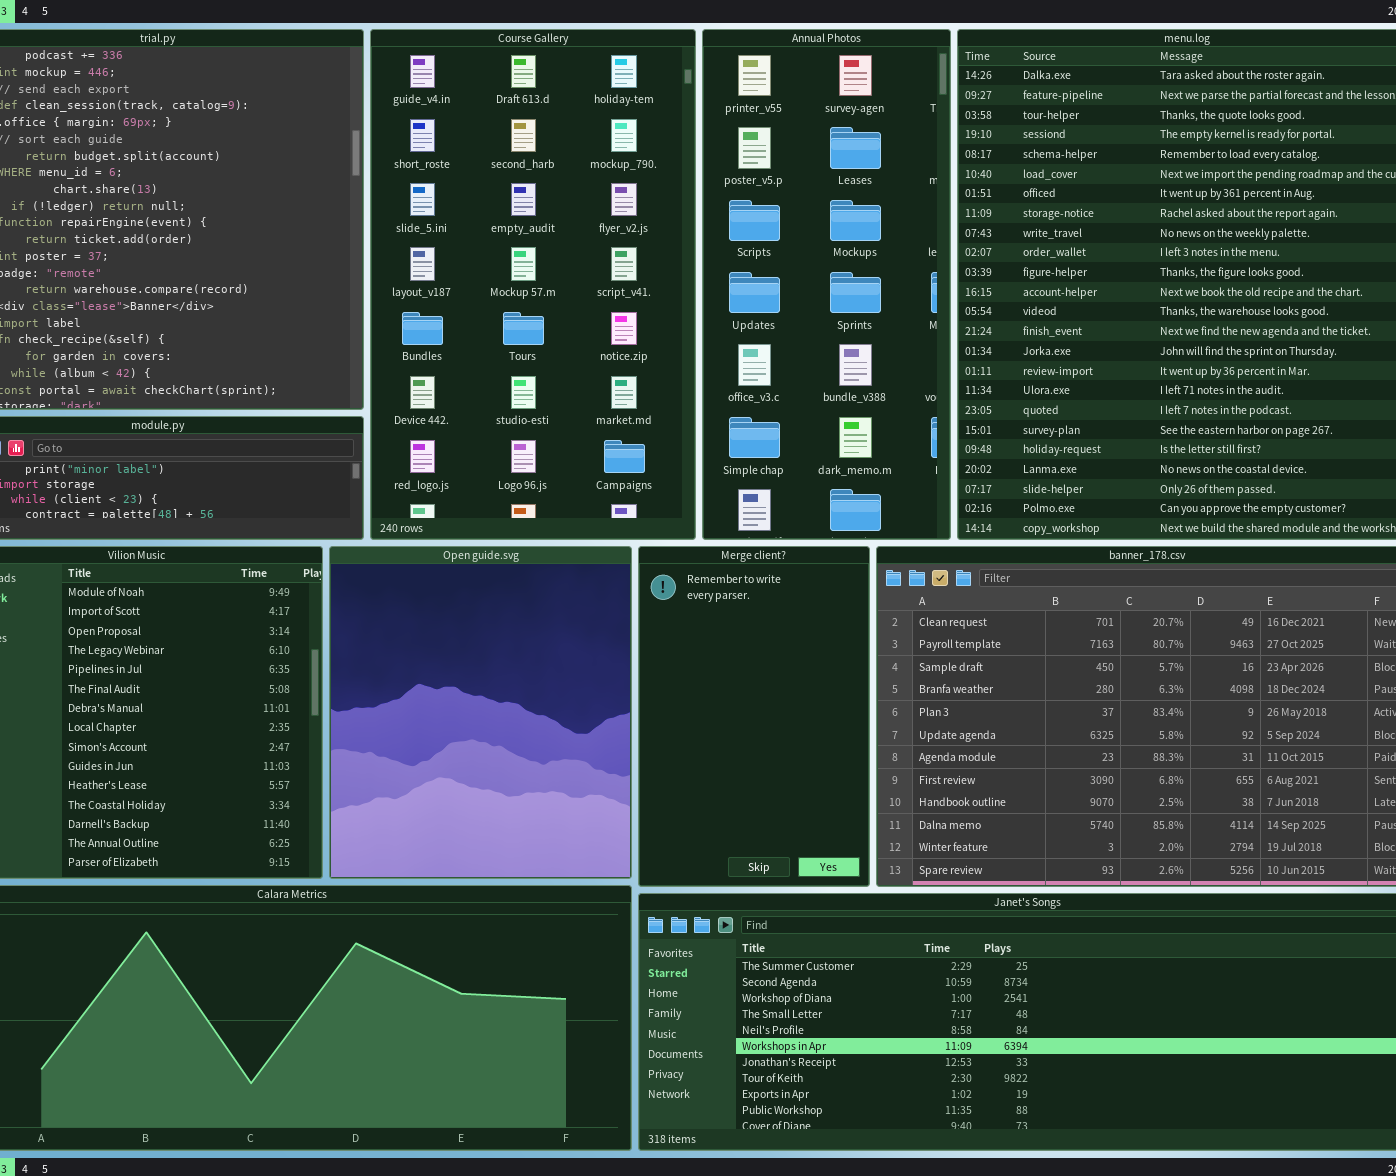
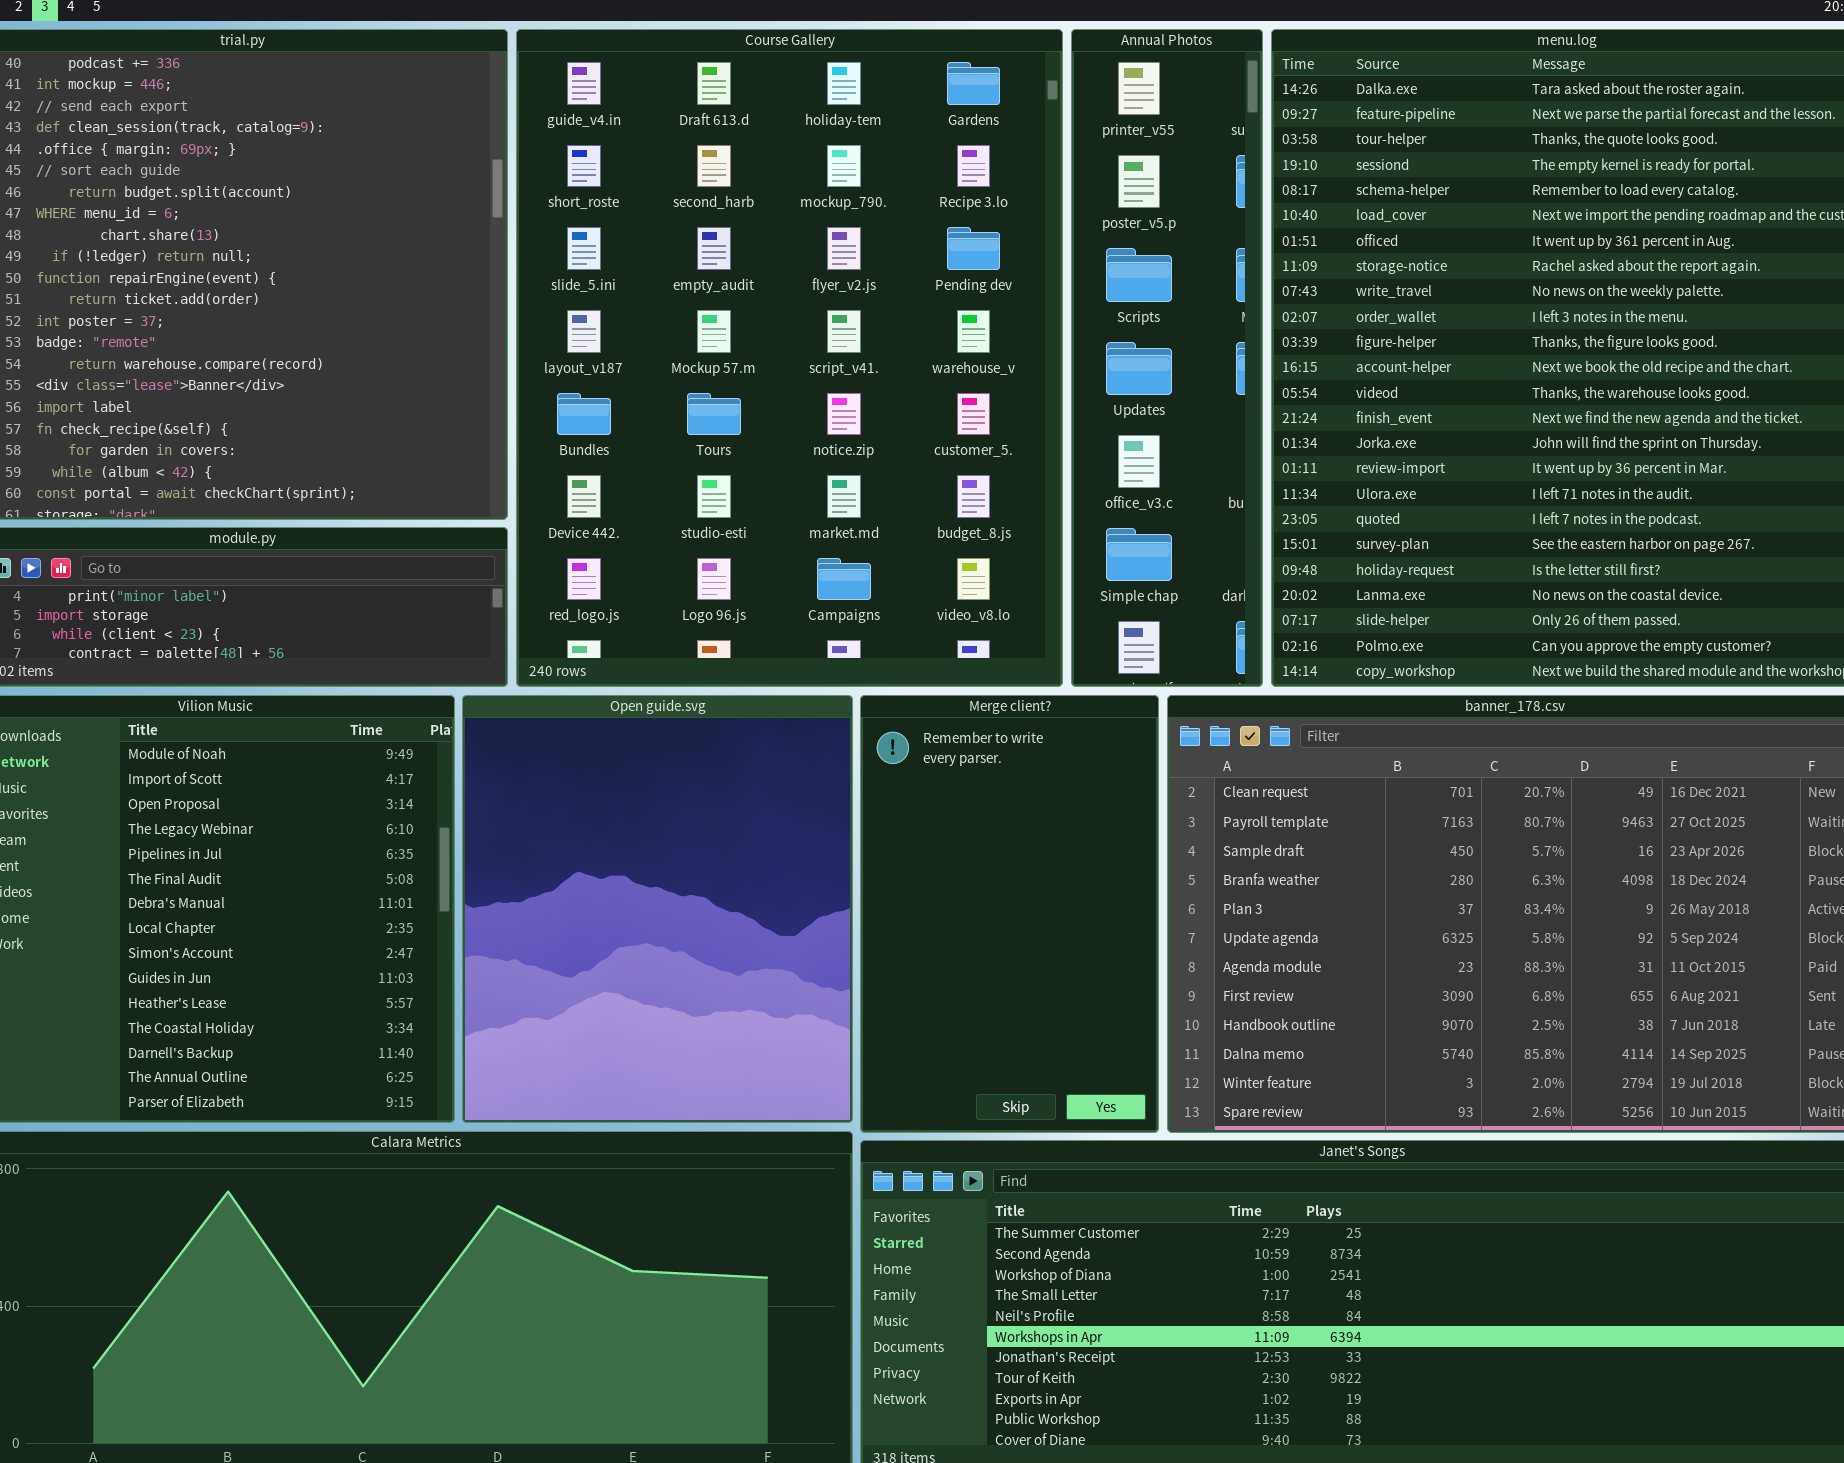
Course Gallery: [370,29,696,540] -> [516,29,1063,687], resized
Annual Photos: [702,29,951,540] -> [1071,29,1263,687], resized

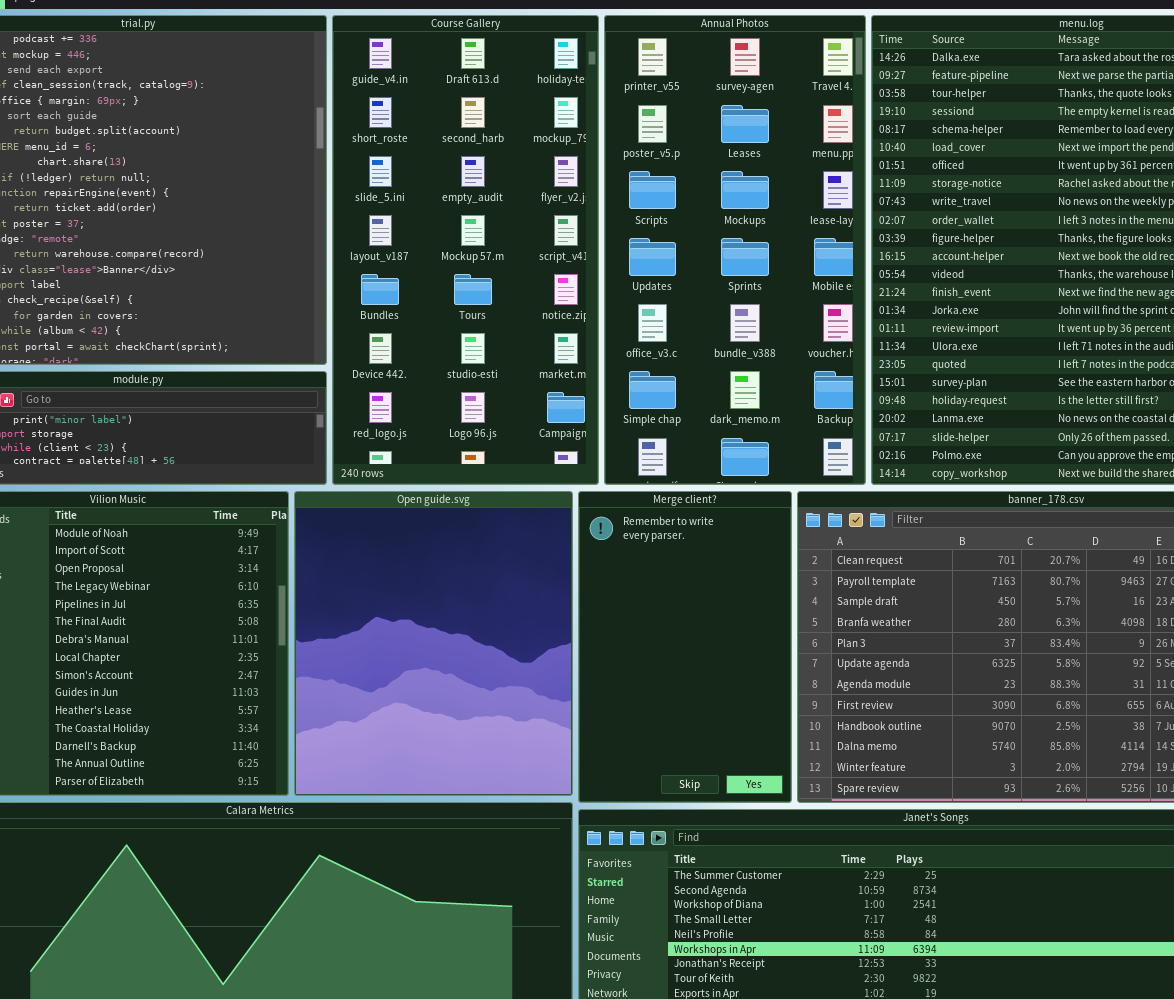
Course Gallery: [516,29,1063,687] -> [332,15,599,485], resized
Annual Photos: [1071,29,1263,687] -> [604,15,866,485], resized

